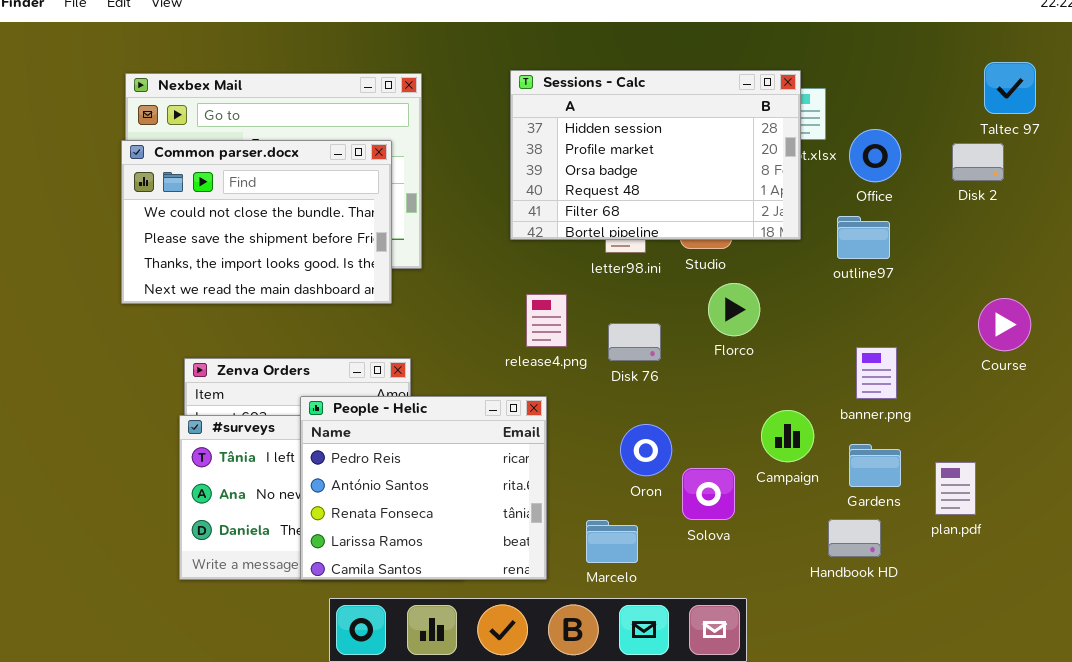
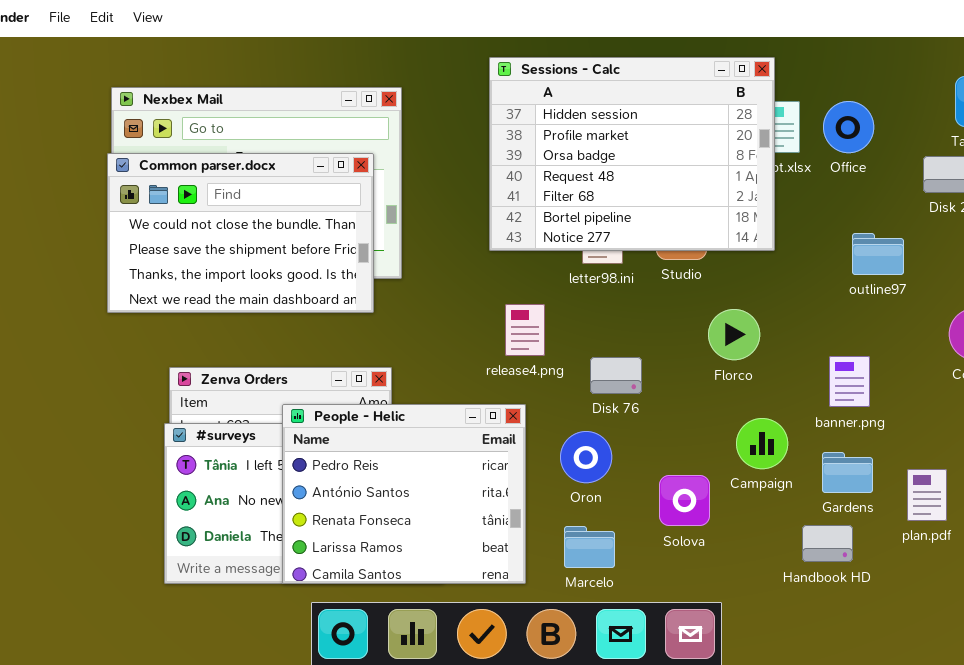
Sessions - Calc: [510,70,801,240] -> [489,57,775,251], resized
Office: [849,129,901,182] -> [823,101,874,153], moved
outline97: [837,216,890,259] -> [852,233,904,275], moved
Florco: [708,283,760,336] -> [708,309,760,360], moved
Disk 76: [608,323,661,361] -> [590,357,642,394], moved
Oron: [620,424,672,476] -> [560,431,612,483], moved

